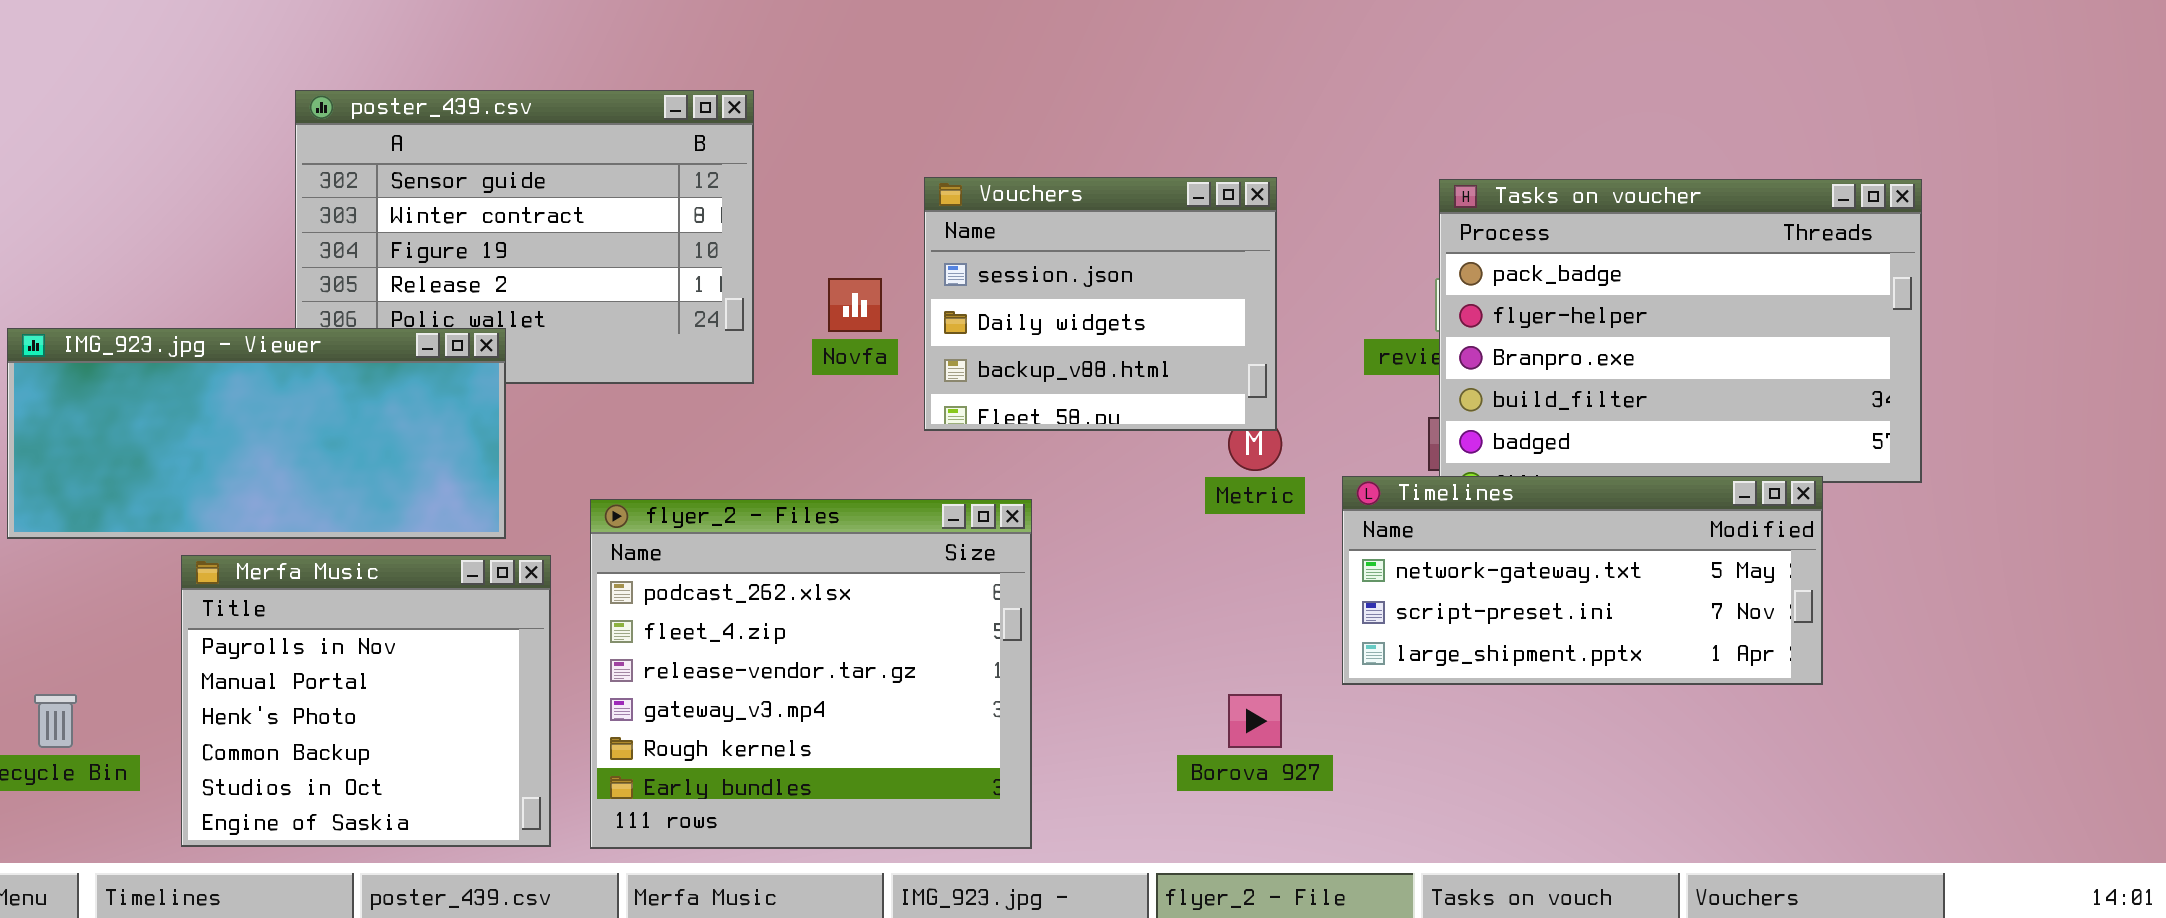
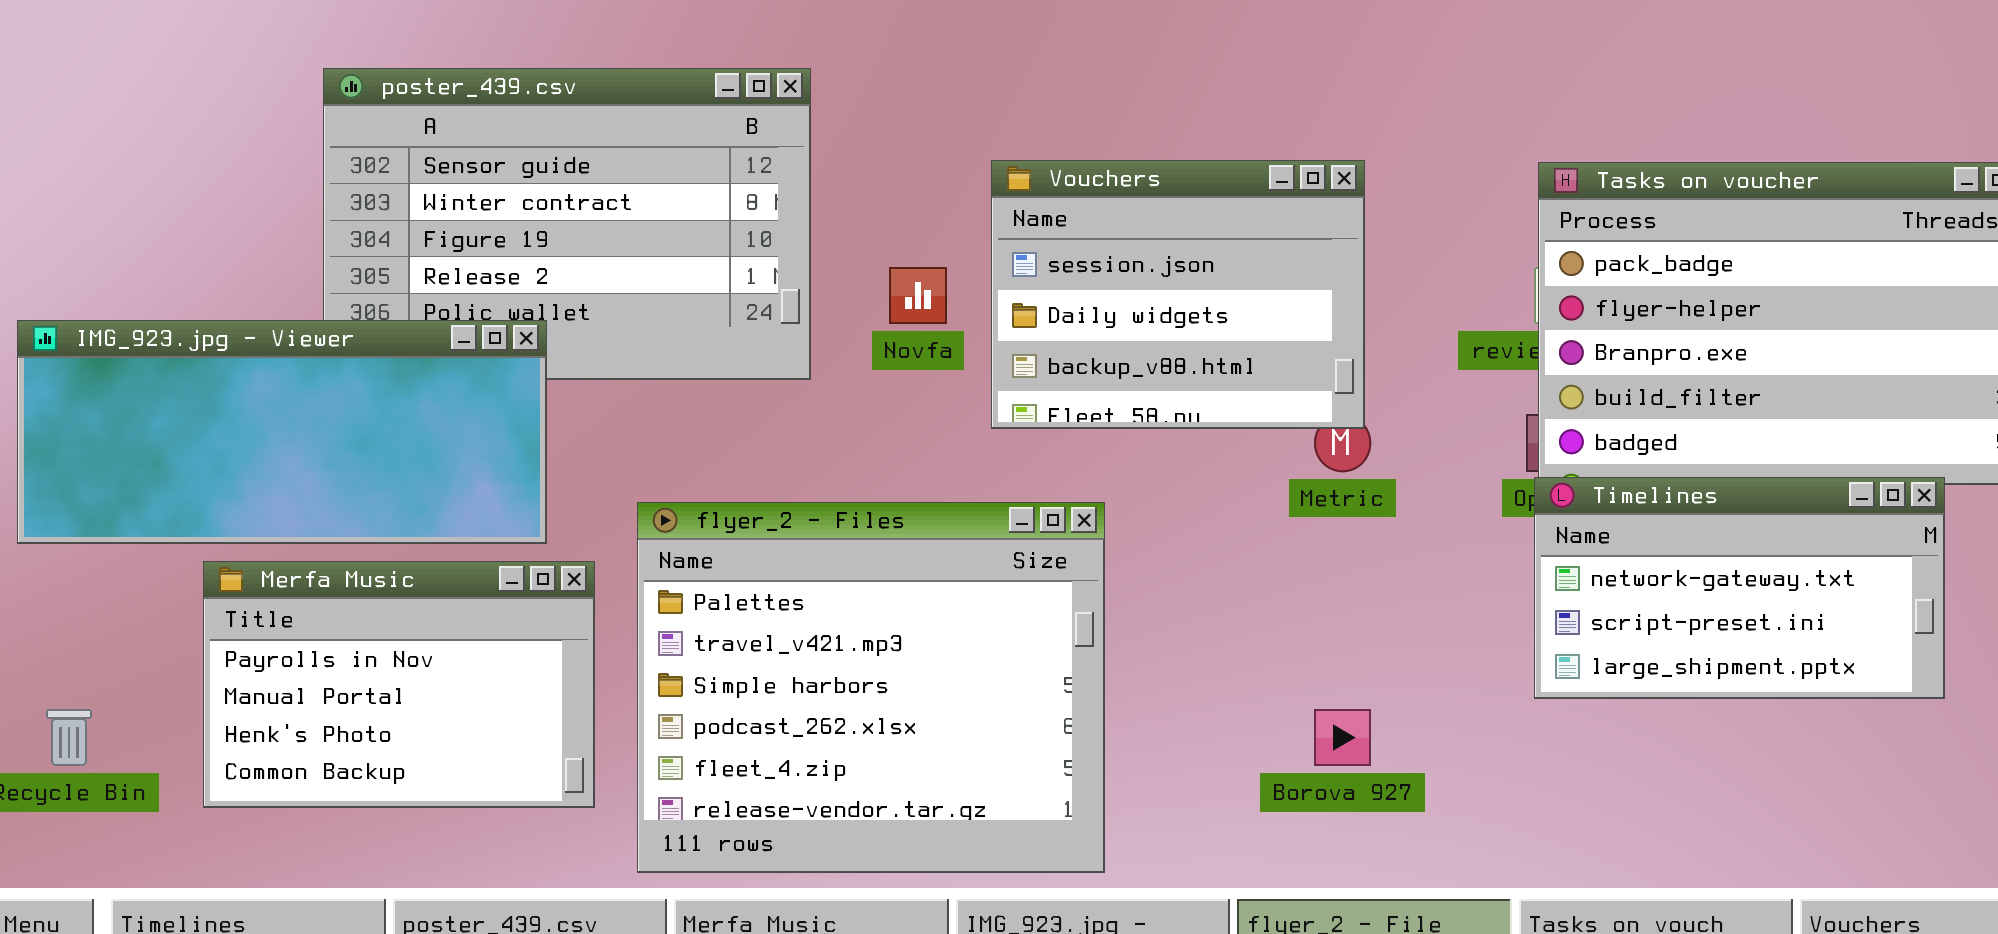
Timelines: [1342,476,1823,685] -> [1534,477,1945,699], resized
flyer_2 - Files: [590,499,1032,849] -> [637,502,1105,873], scrolled up 3 rows
Merfa Music: [181,555,551,847] -> [203,561,595,808], resized

